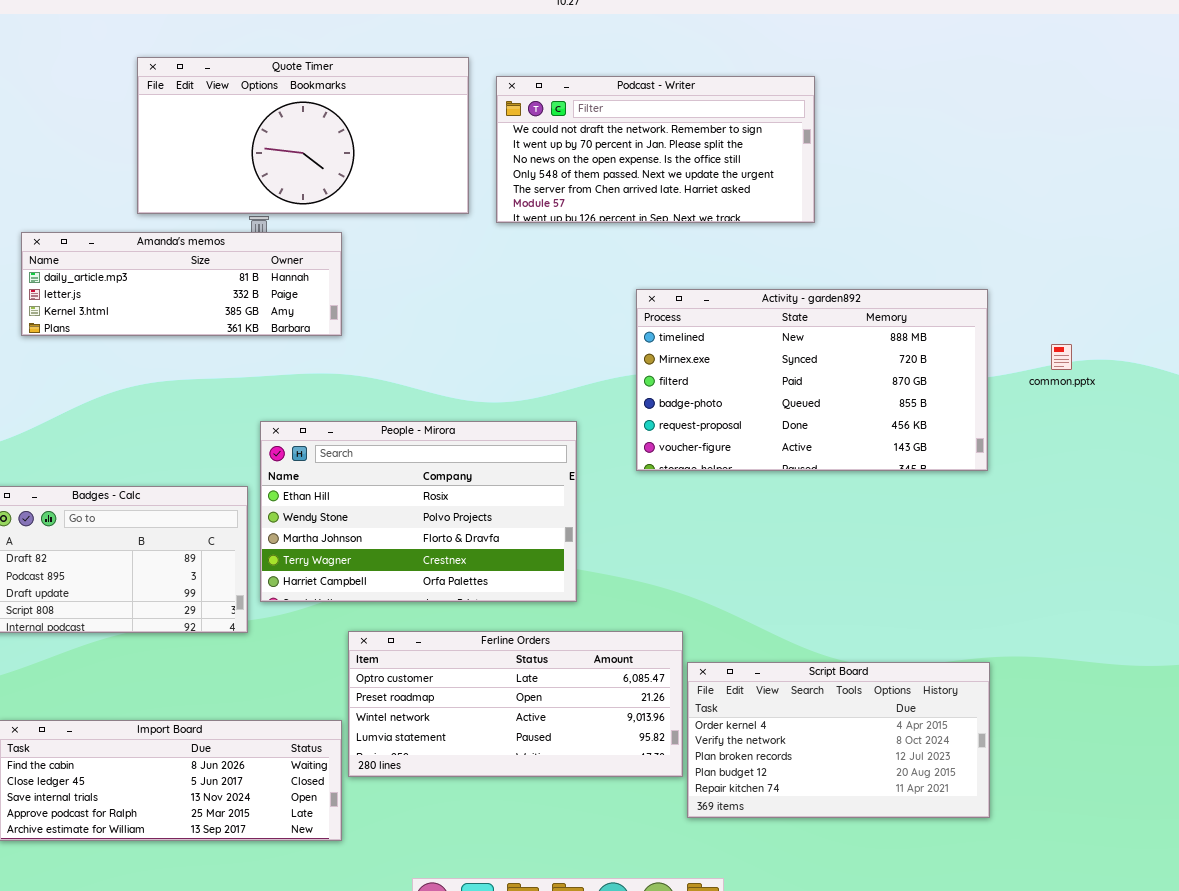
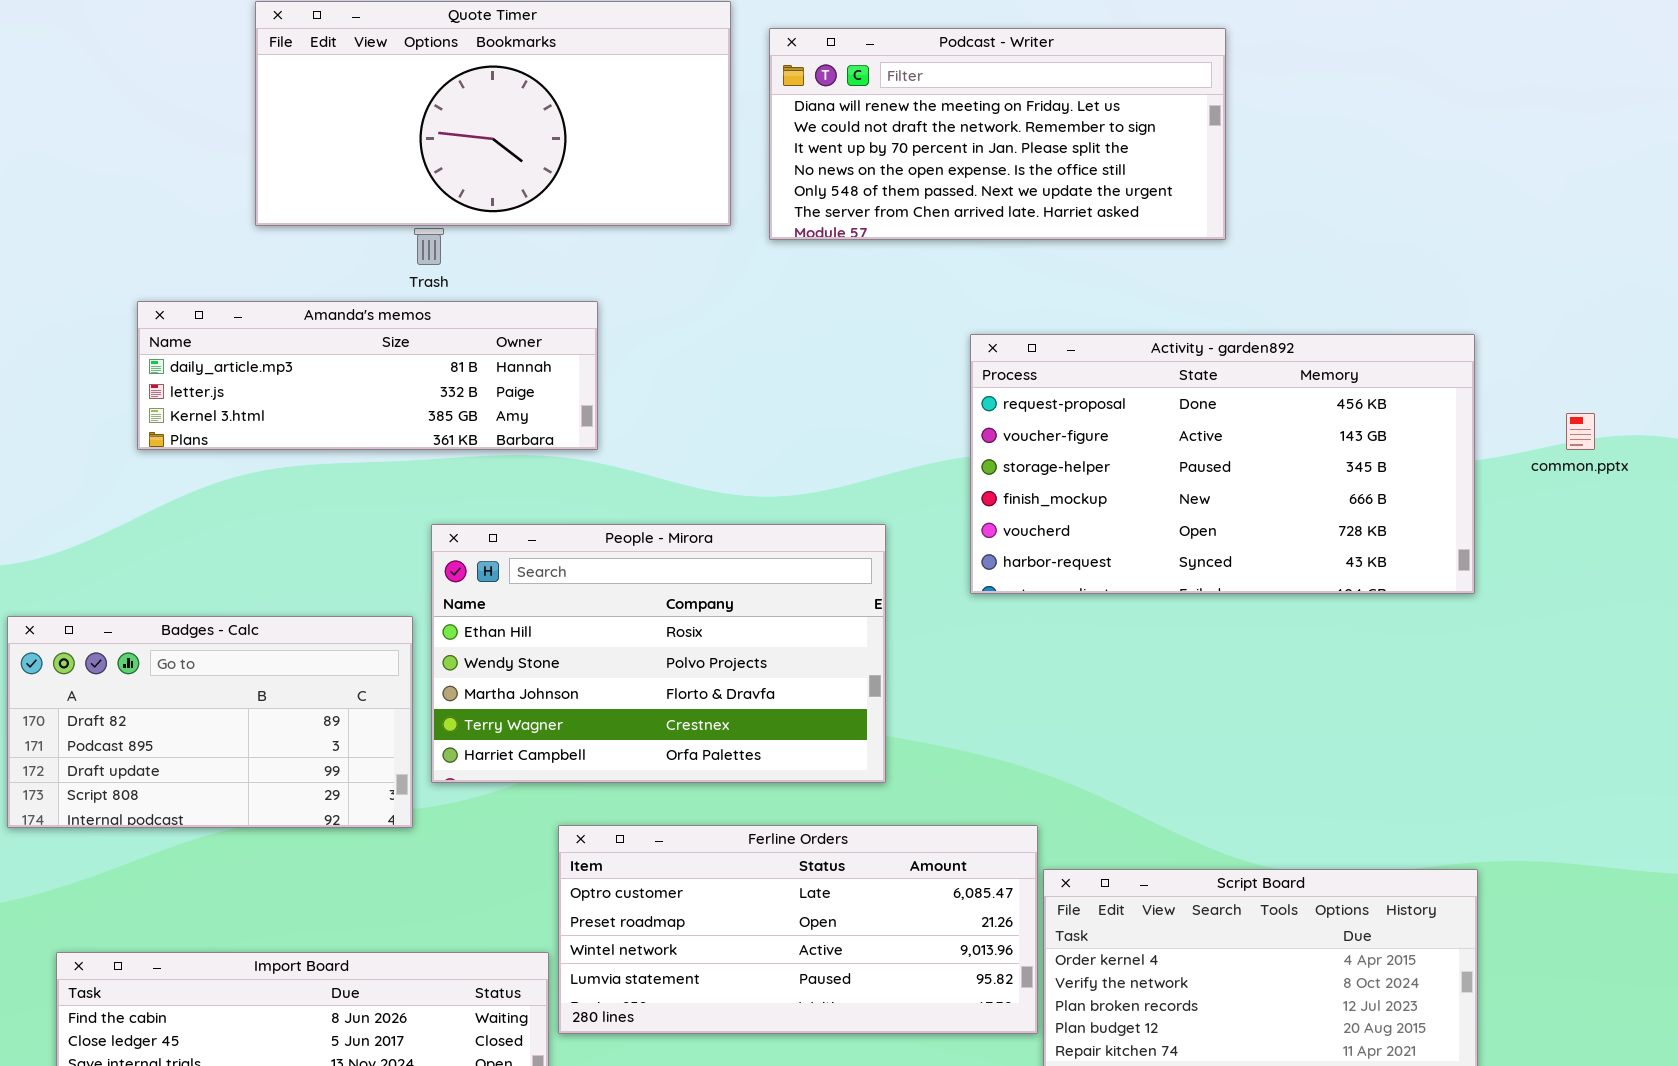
Podcast - Writer: [496,76,815,223] -> [769,28,1226,240], scrolled up 1 row
Amanda's memos: [21,232,342,336] -> [137,301,598,450], moved
Activity - garden892: [636,289,988,471] -> [970,334,1475,594], scrolled down 4 rows

